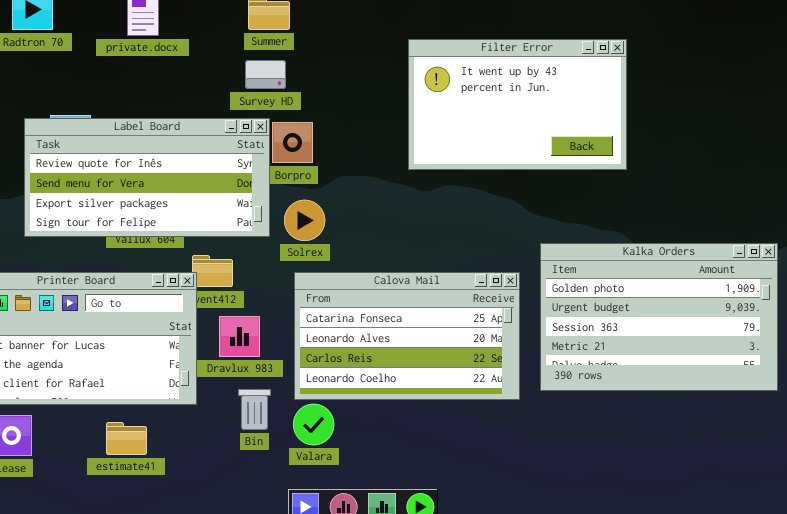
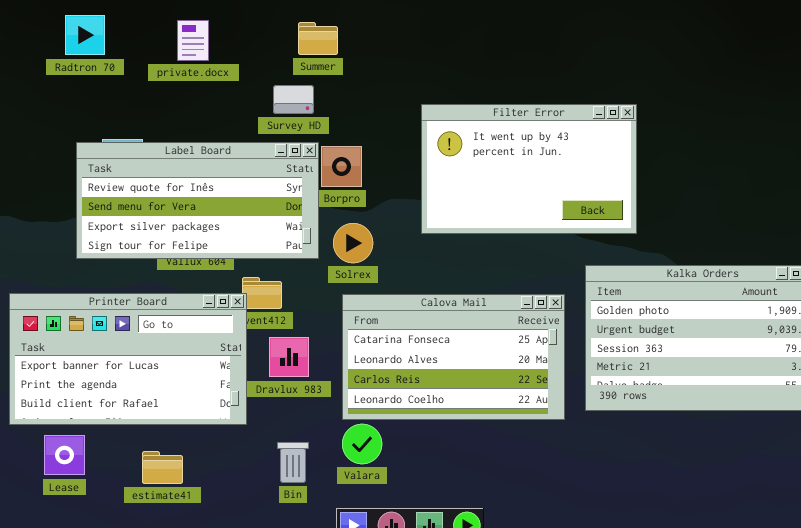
Filter Error: [408,39,627,170] -> [421,104,637,234], moved
Survey HD: [245,60,286,89] -> [273,85,314,114], moved
Bin: [238,389,271,430] -> [277,442,309,483], moved
estimate41: [106,422,147,455] -> [142,451,183,484], moved

